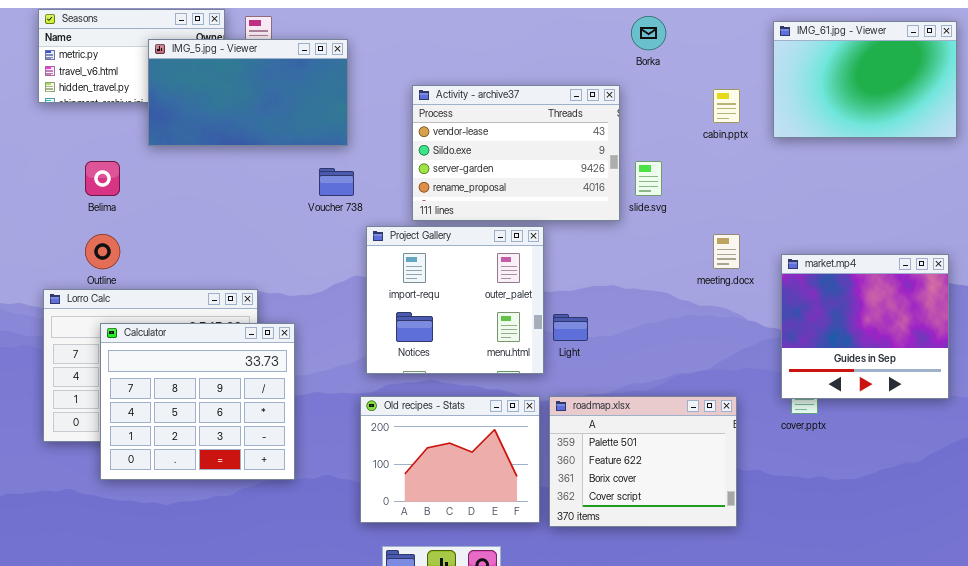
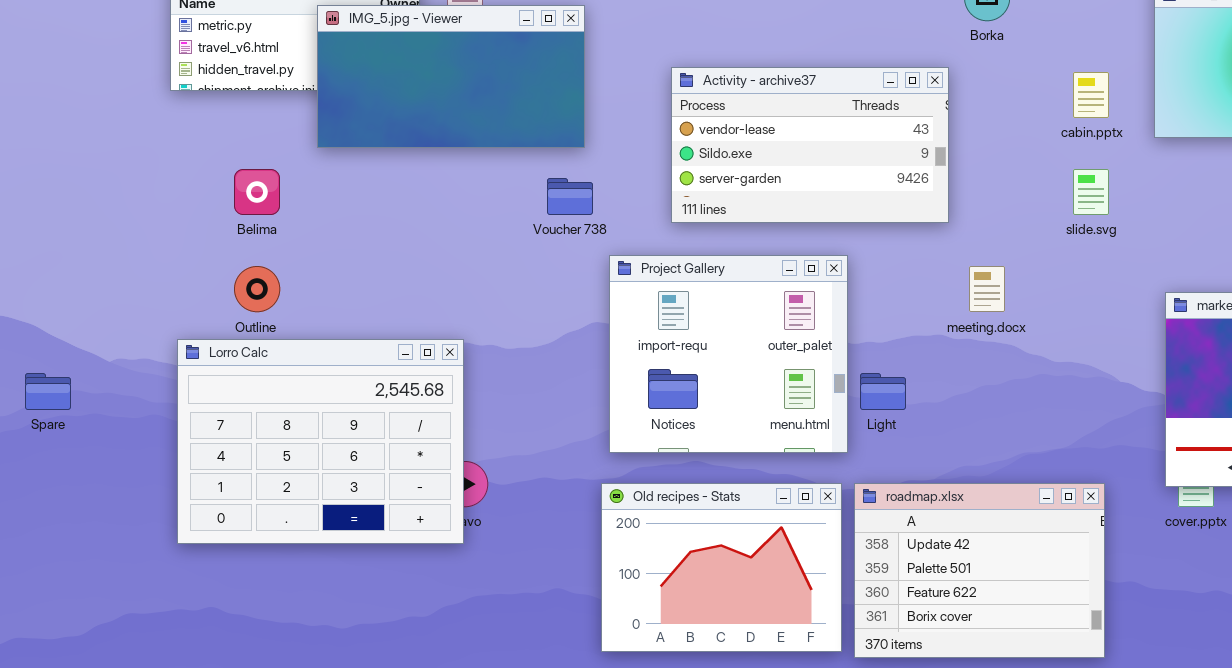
Activity - archive37: [412,85,620,221] -> [671,67,949,223], resized
slide.svg: [635,161,662,196] -> [1073,169,1109,215], moved
meeting.docx: [713,234,740,269] -> [969,266,1005,312], moved
Calculator: [100,323,295,480] -> none, closed
roadmap.xlsx: [549,396,737,527] -> [854,483,1105,658], scrolled up 1 row

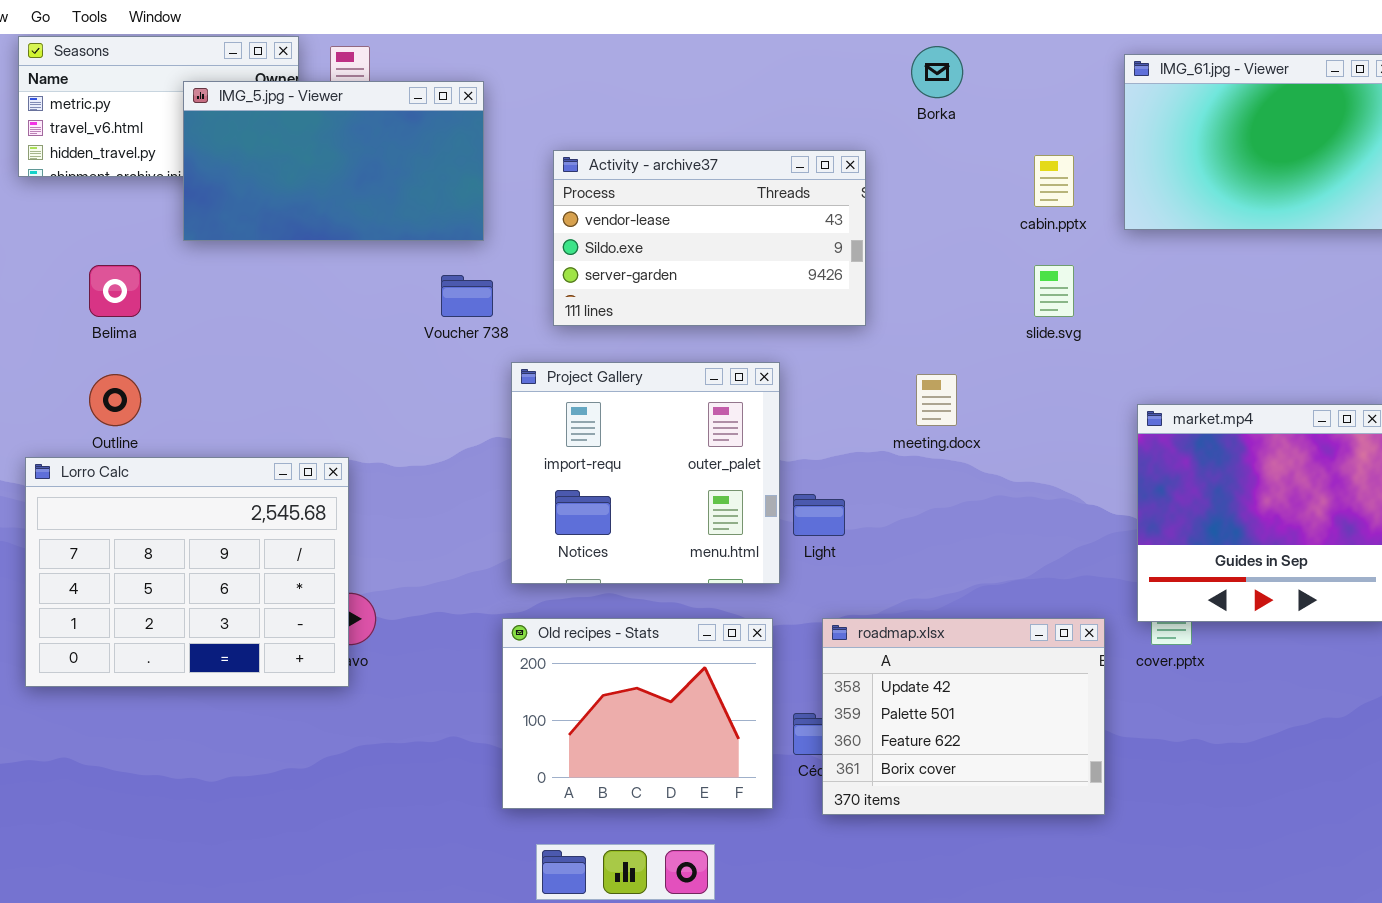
Activity - archive37: [671,67,949,223] -> [553,150,866,326], moved
roadmap.xlsx: [854,483,1105,658] -> [822,618,1105,815], moved

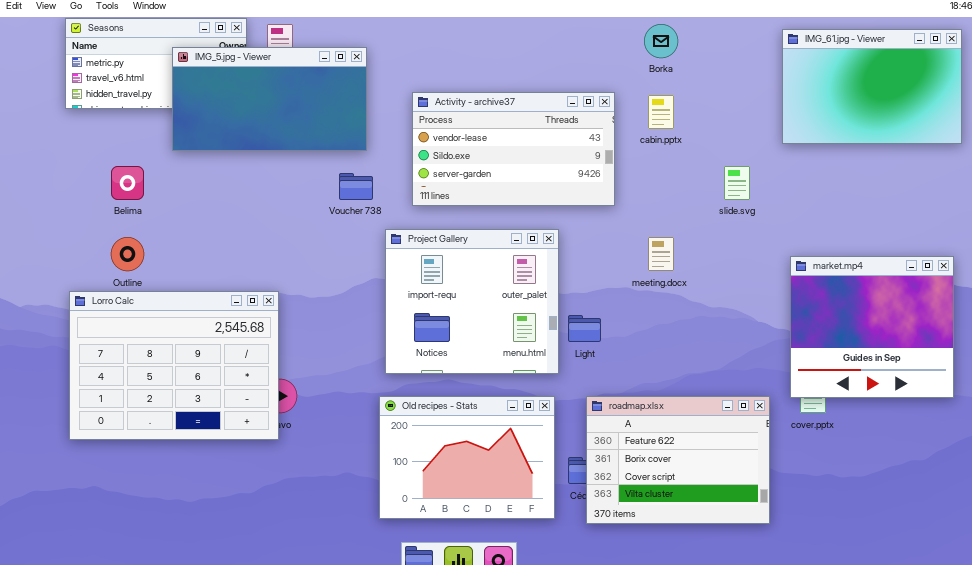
cabin.pptx: [1034,155,1074,207] -> [648,95,674,129], moved
roadmap.xlsx: [822,618,1105,815] -> [586,396,770,524], scrolled down 2 rows

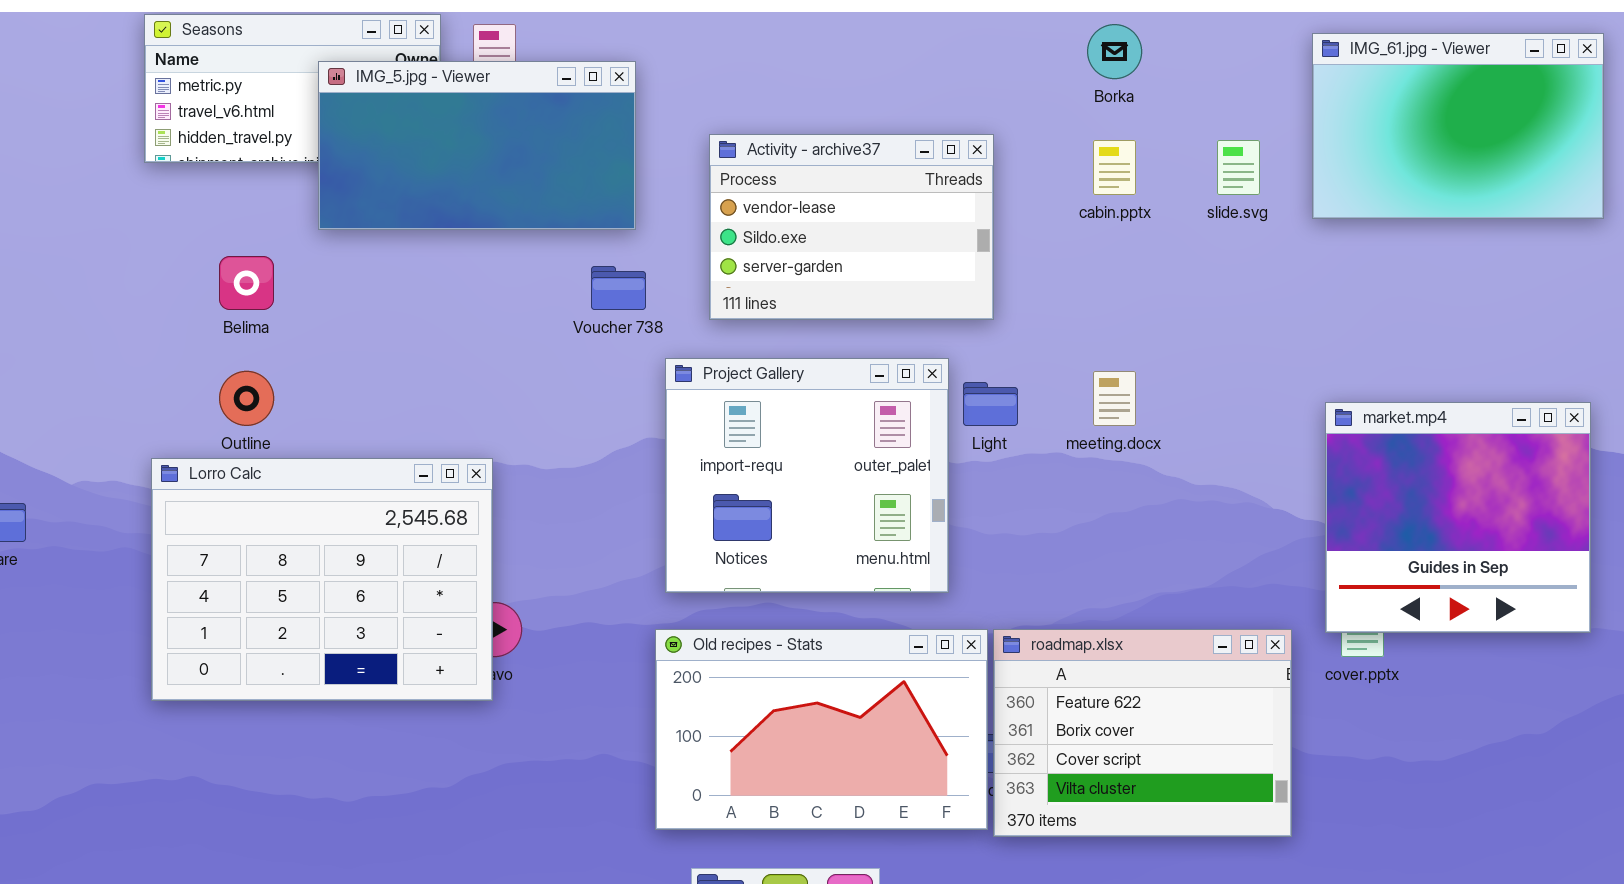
Activity - archive37: [412,92,615,206] -> [709,134,994,320], resized
slide.svg: [724,166,750,200] -> [1217,140,1260,195], moved
Light: [568,315,601,342] -> [963,382,1018,426], moved
Old recipes - Stats: [379,396,555,519] -> [655,629,988,830], resized

